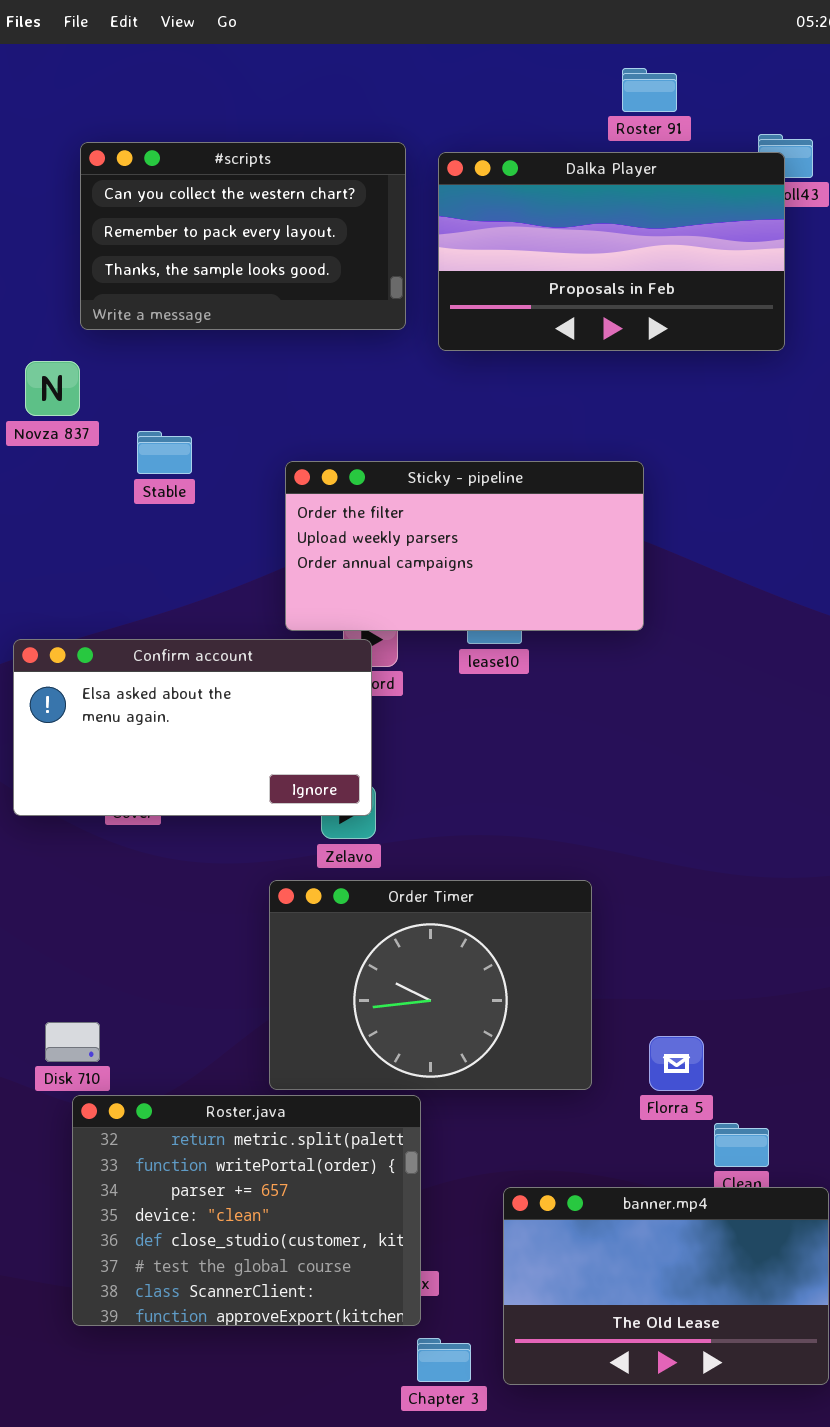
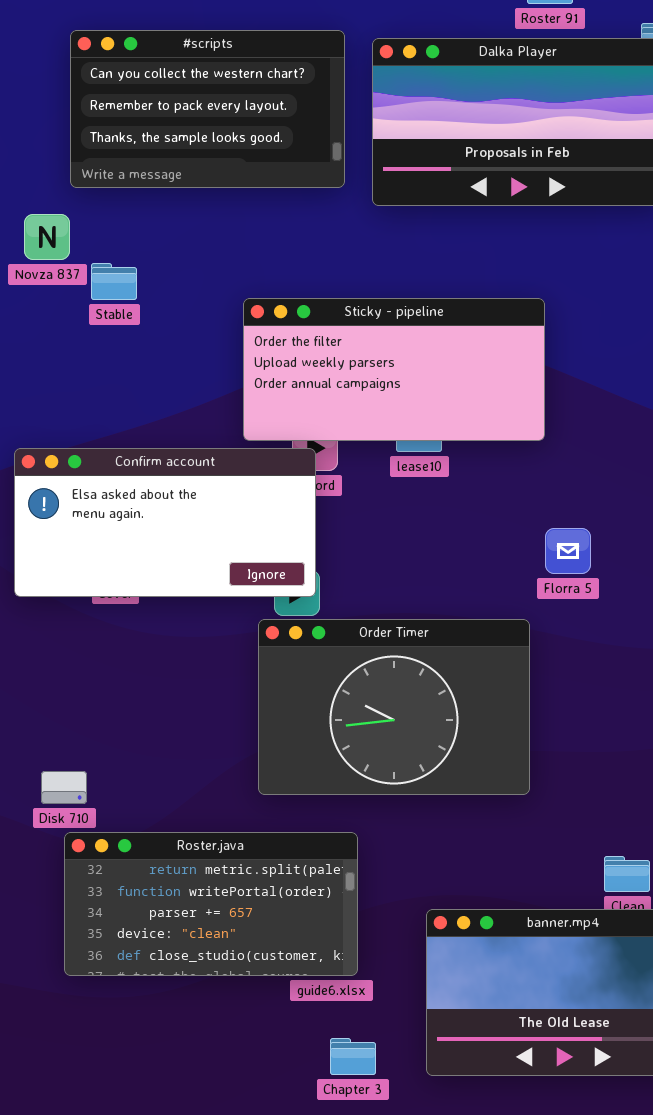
Stable: [137,431,192,474] -> [91,263,137,300], moved
Order Timer: [269,880,592,1090] -> [258,619,530,795], moved
Florra 5: [649,1036,704,1091] -> [545,528,591,574], moved
Roster.java: [72,1095,421,1326] -> [64,832,358,976], resized
Chapter 3: [417,1338,471,1382] -> [330,1038,376,1075], moved

